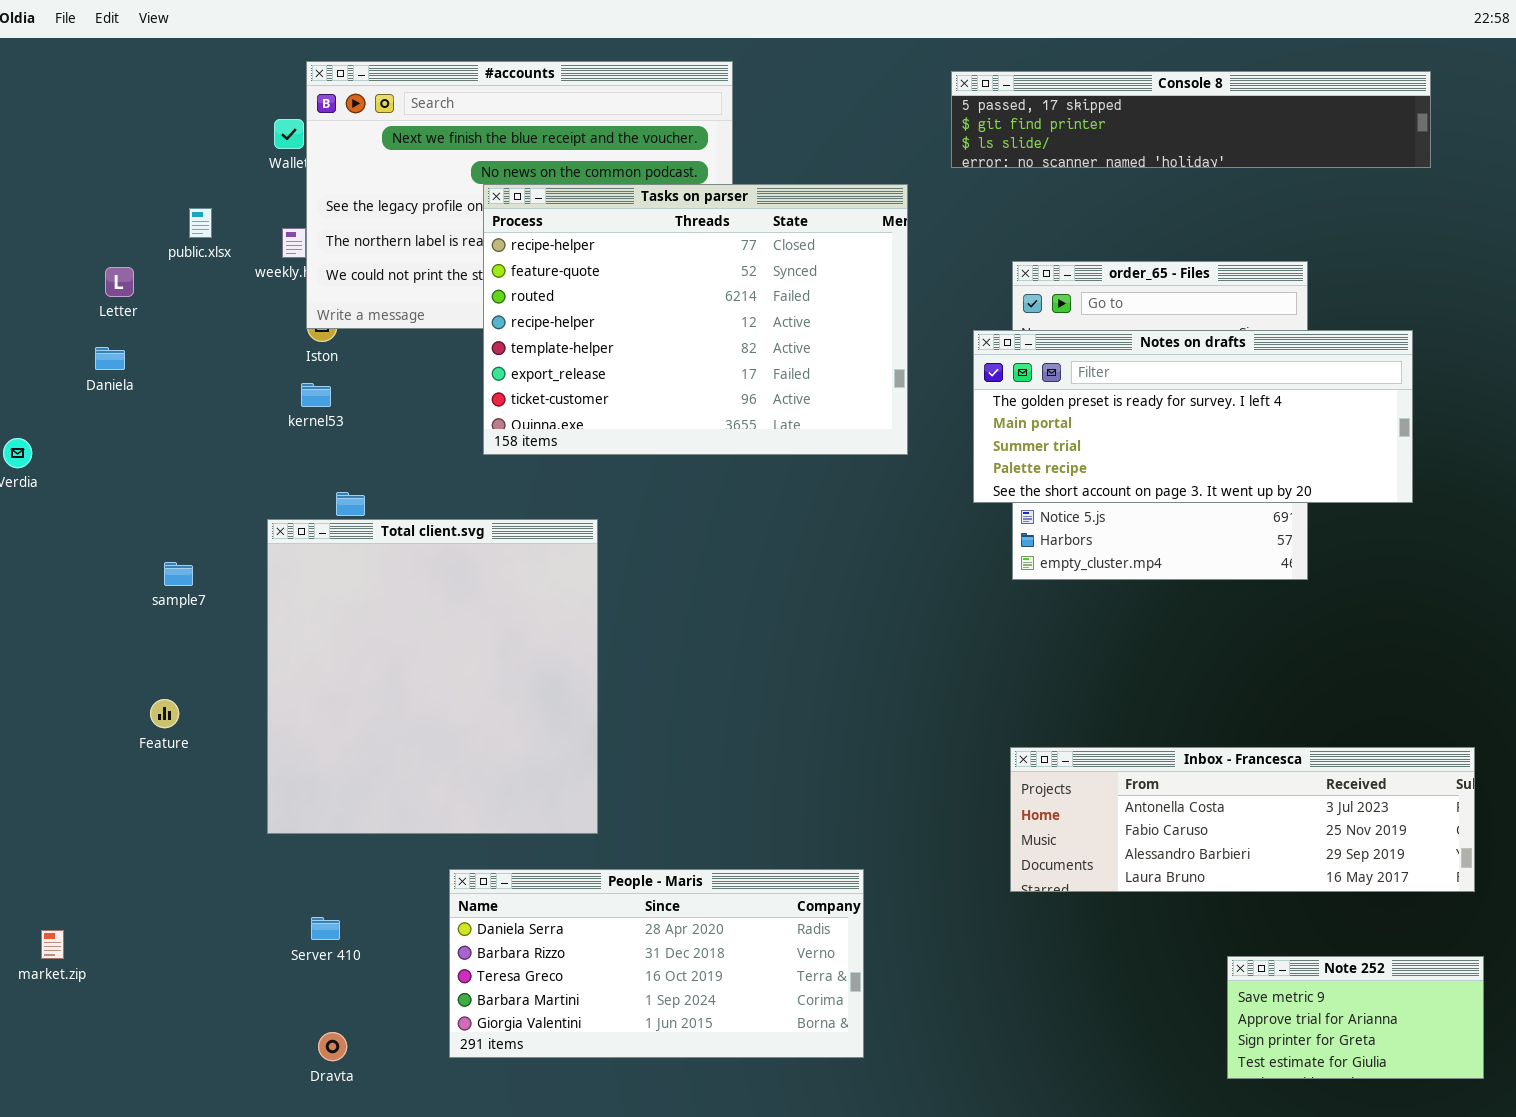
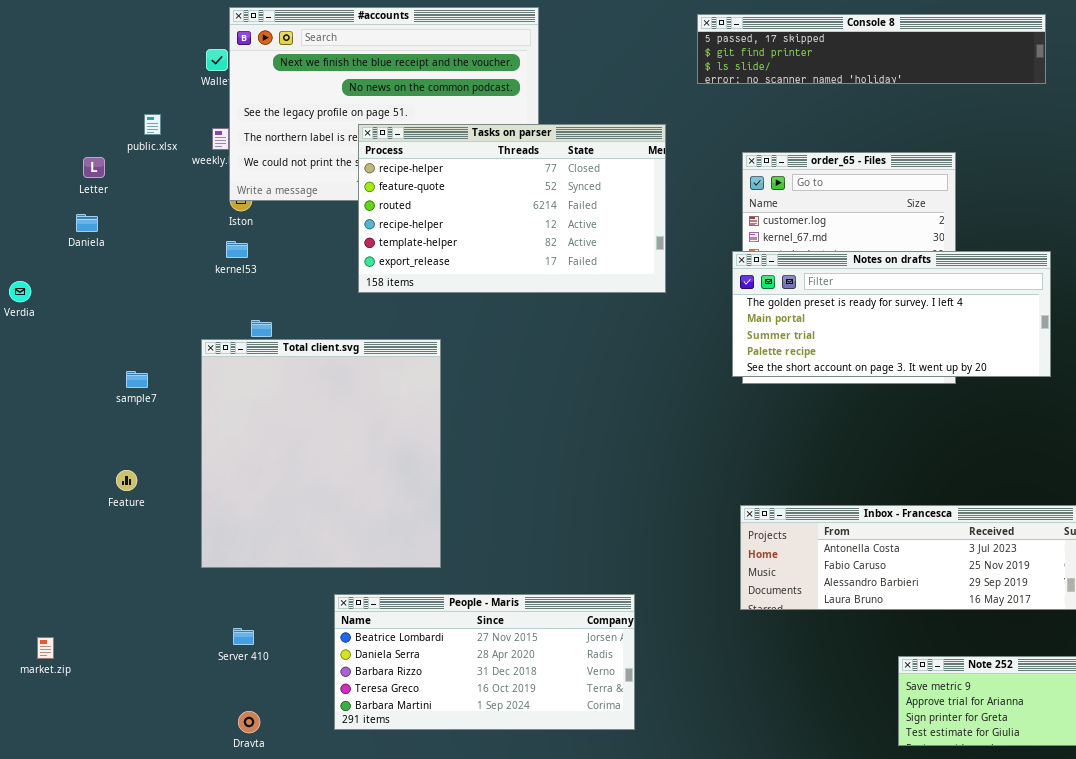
Tasks on parser: [483,184,908,455] -> [358,124,666,293], resized
Notes on drafts: [973,330,1413,503] -> [732,251,1051,377], moved
People - Maris: [449,869,864,1058] -> [334,594,635,730], scrolled up 1 row

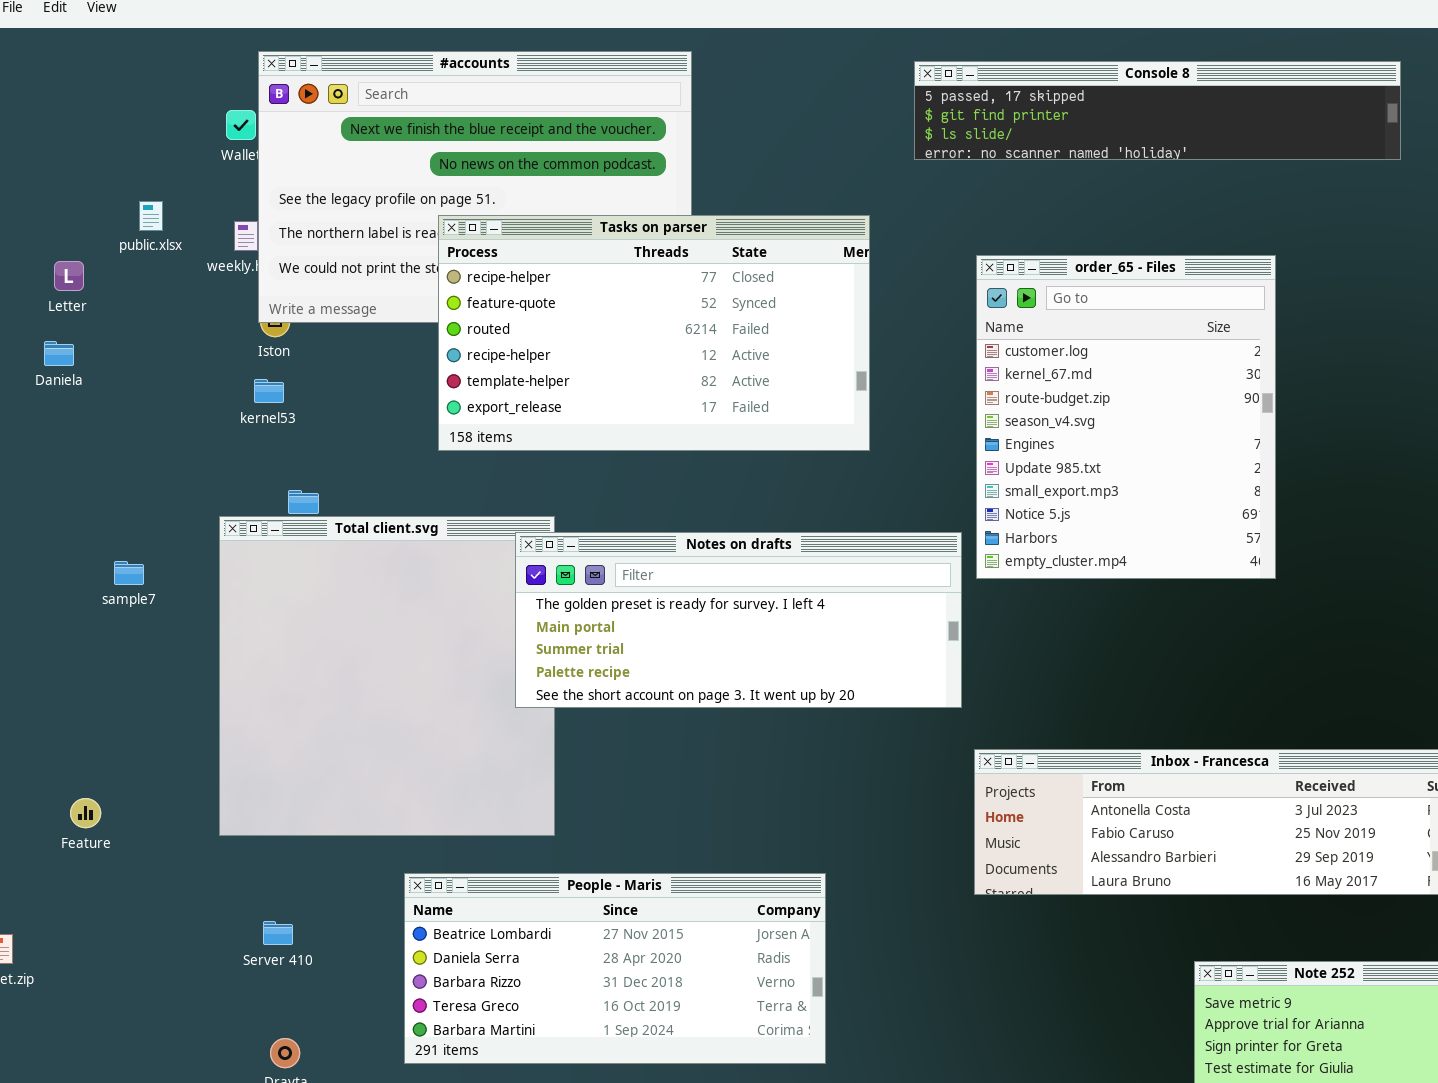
Notes on drafts: [732,251,1051,377] -> [515,532,962,708], moved
Feature: [116,470,137,491] -> [70,798,101,828], moved

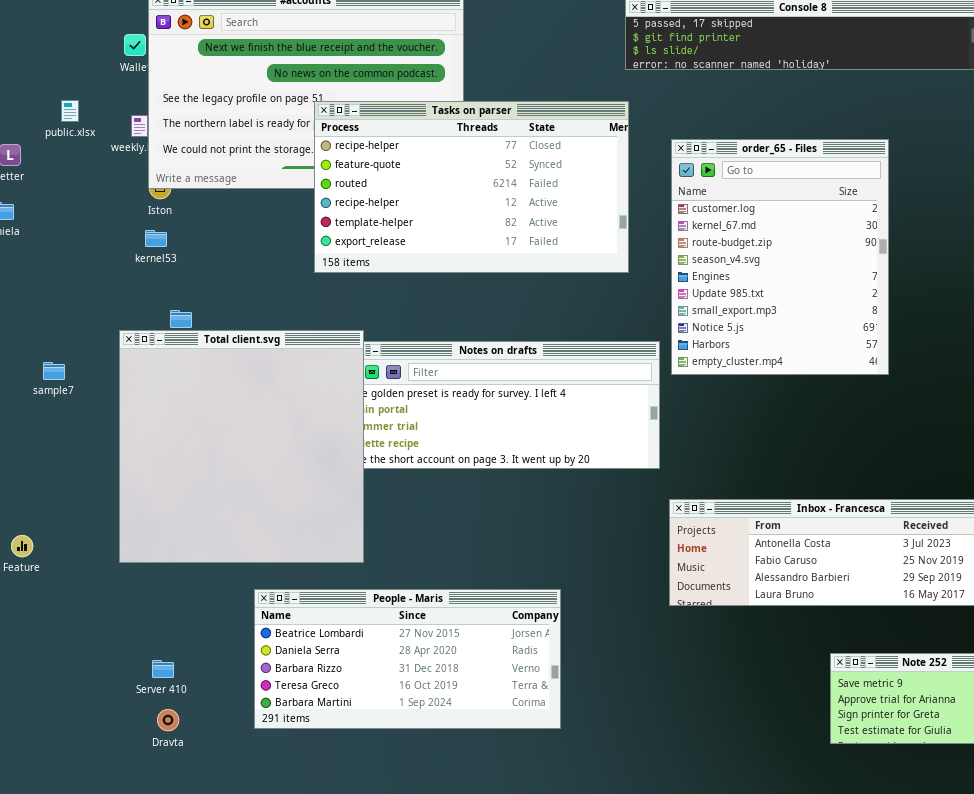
Tasks on parser: [438,215,870,451] -> [314,101,629,273], moved
Total client.svg: [219,516,555,836] -> [119,330,364,563], raised
Server 410: [263,921,293,945] -> [152,660,174,678], moved

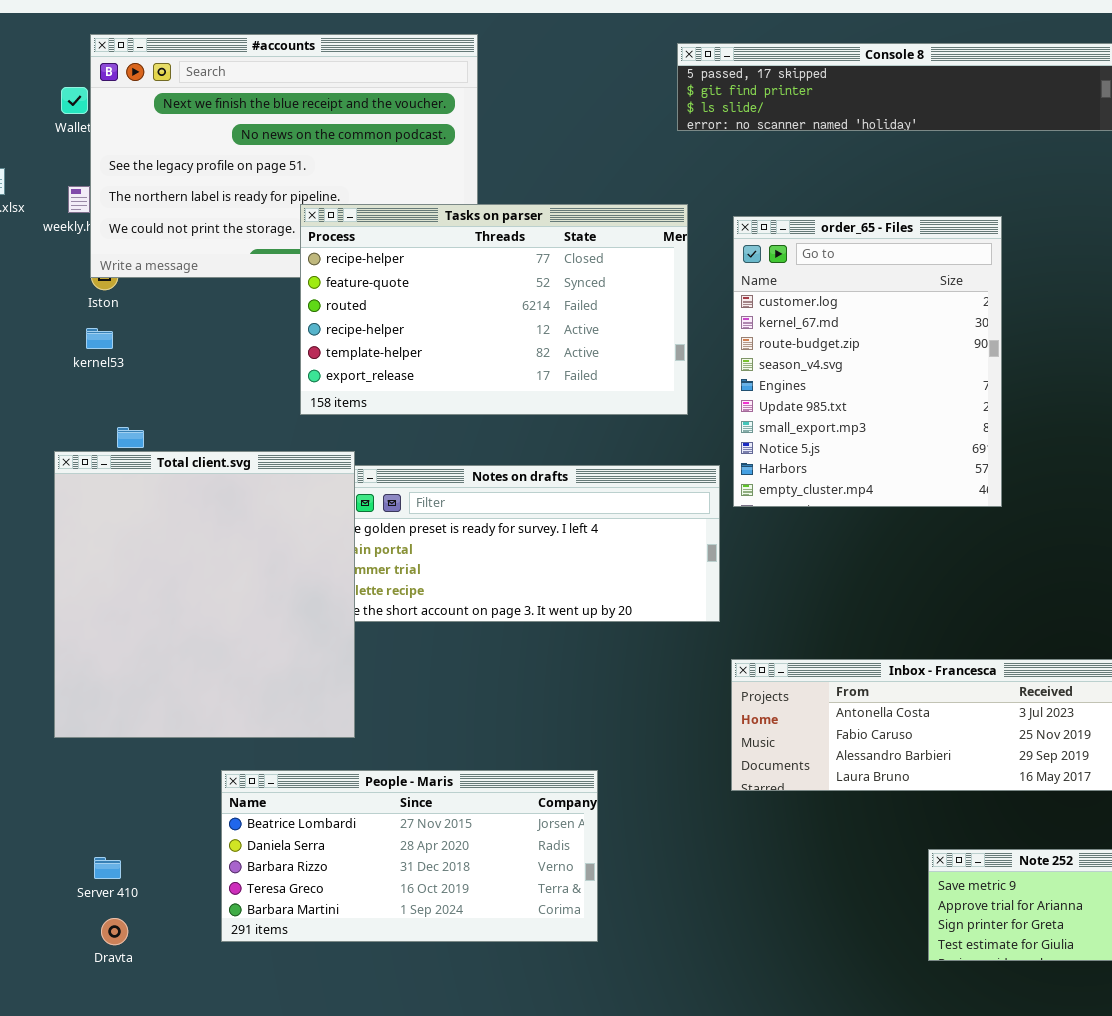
Tasks on parser: [314,101,629,273] -> [300,204,688,415], moved

